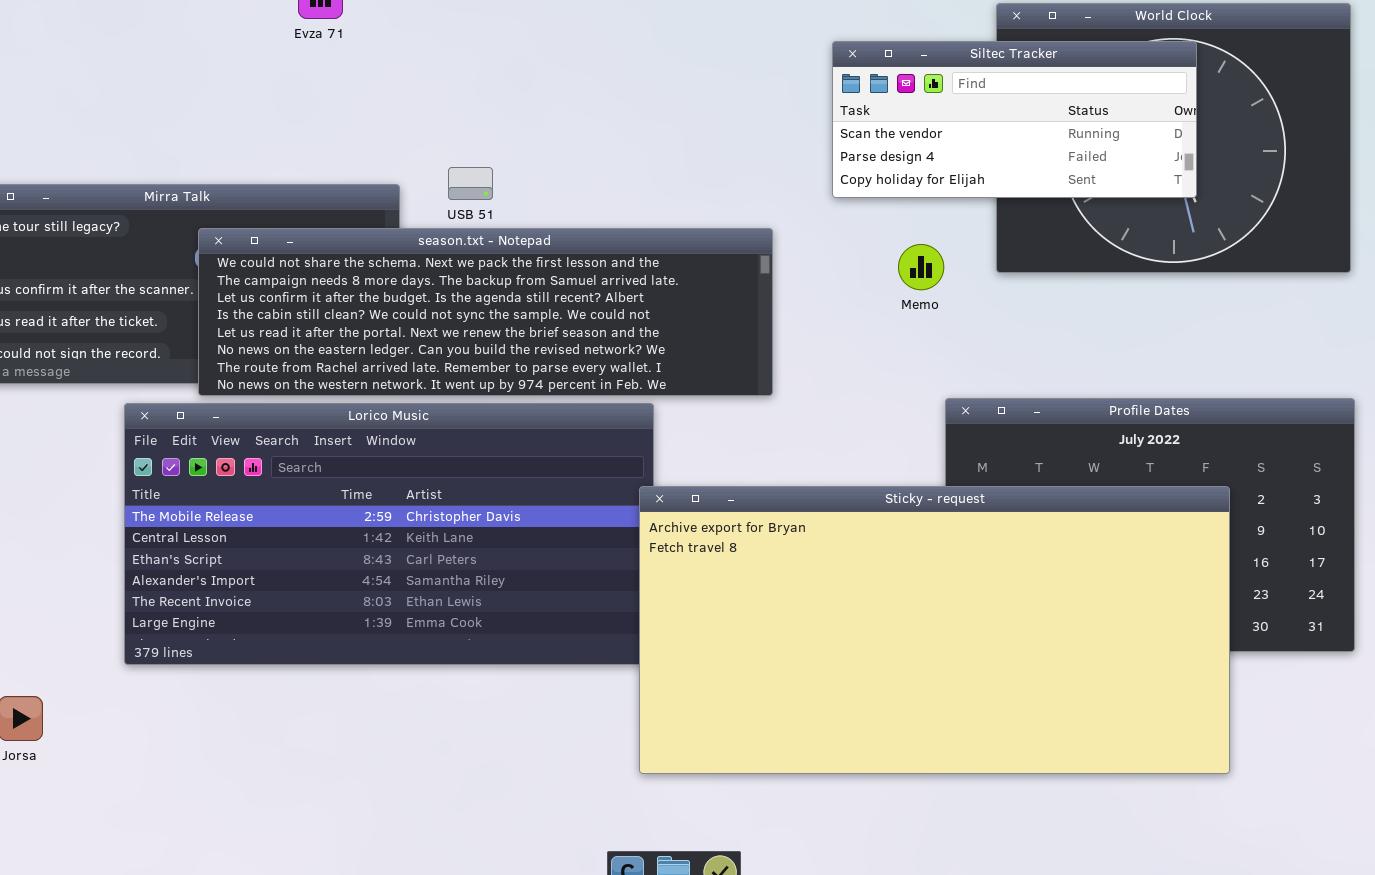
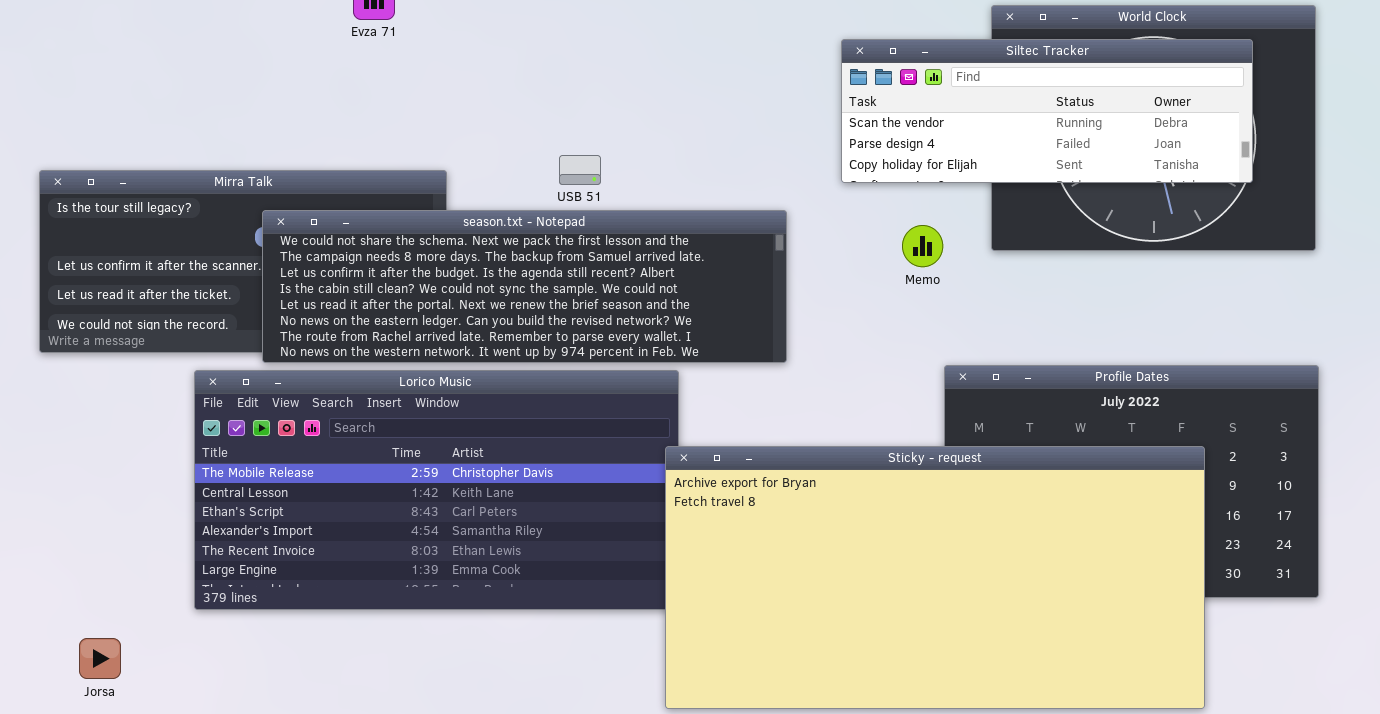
Siltec Tracker: [832,41,1197,198] -> [841,39,1253,183], resized
USB 51: [448,167,493,200] -> [559,155,601,185], moved

